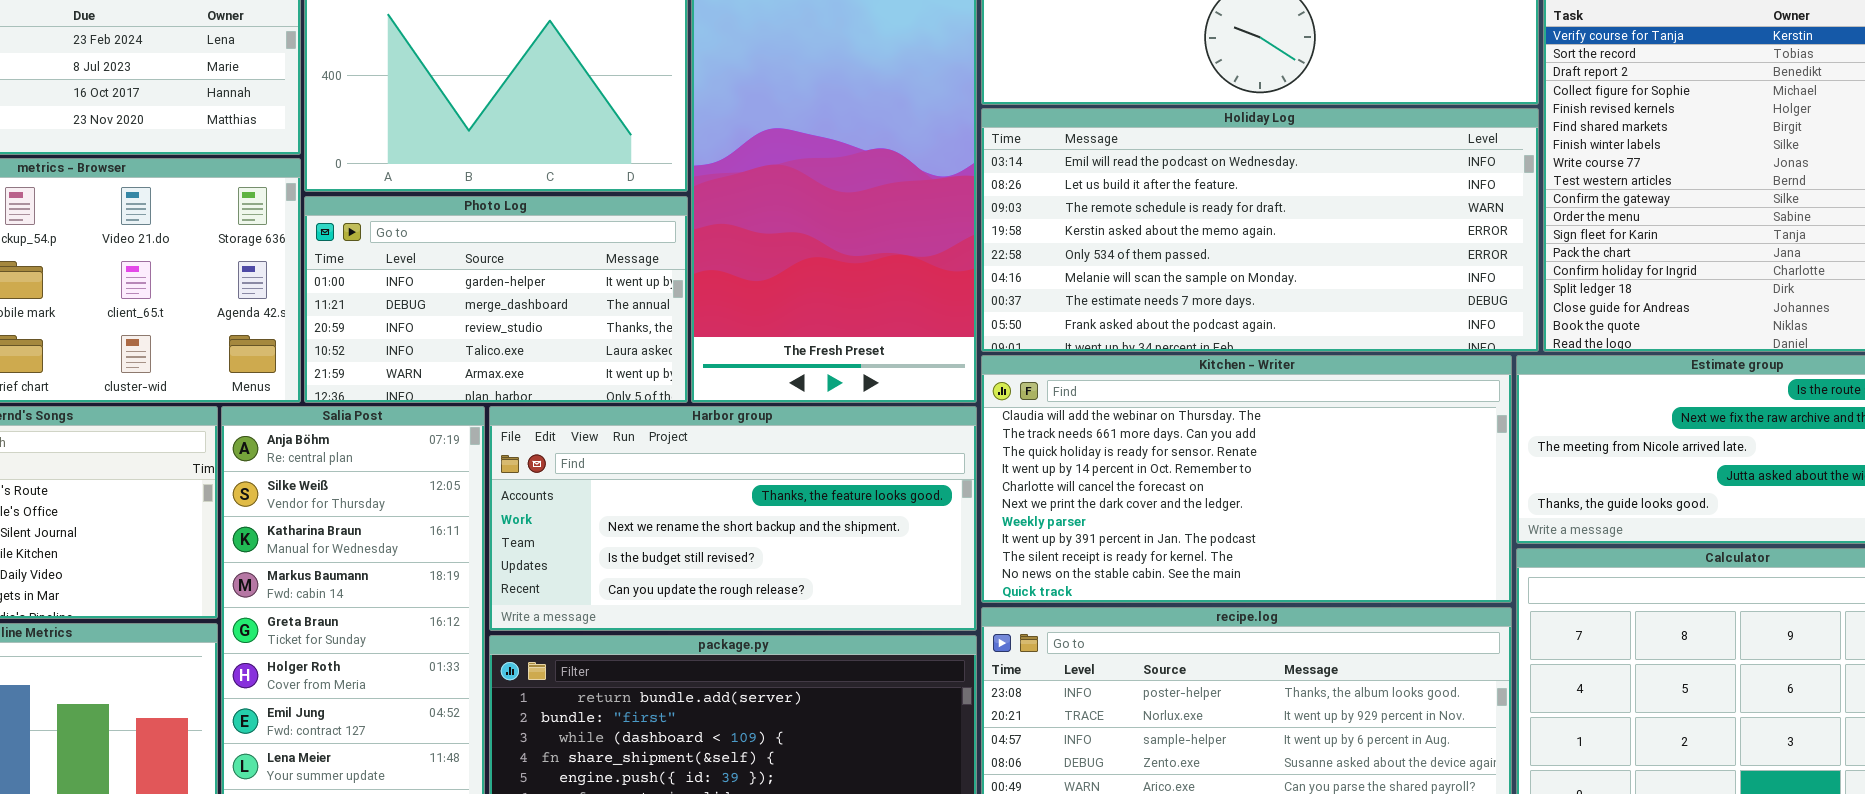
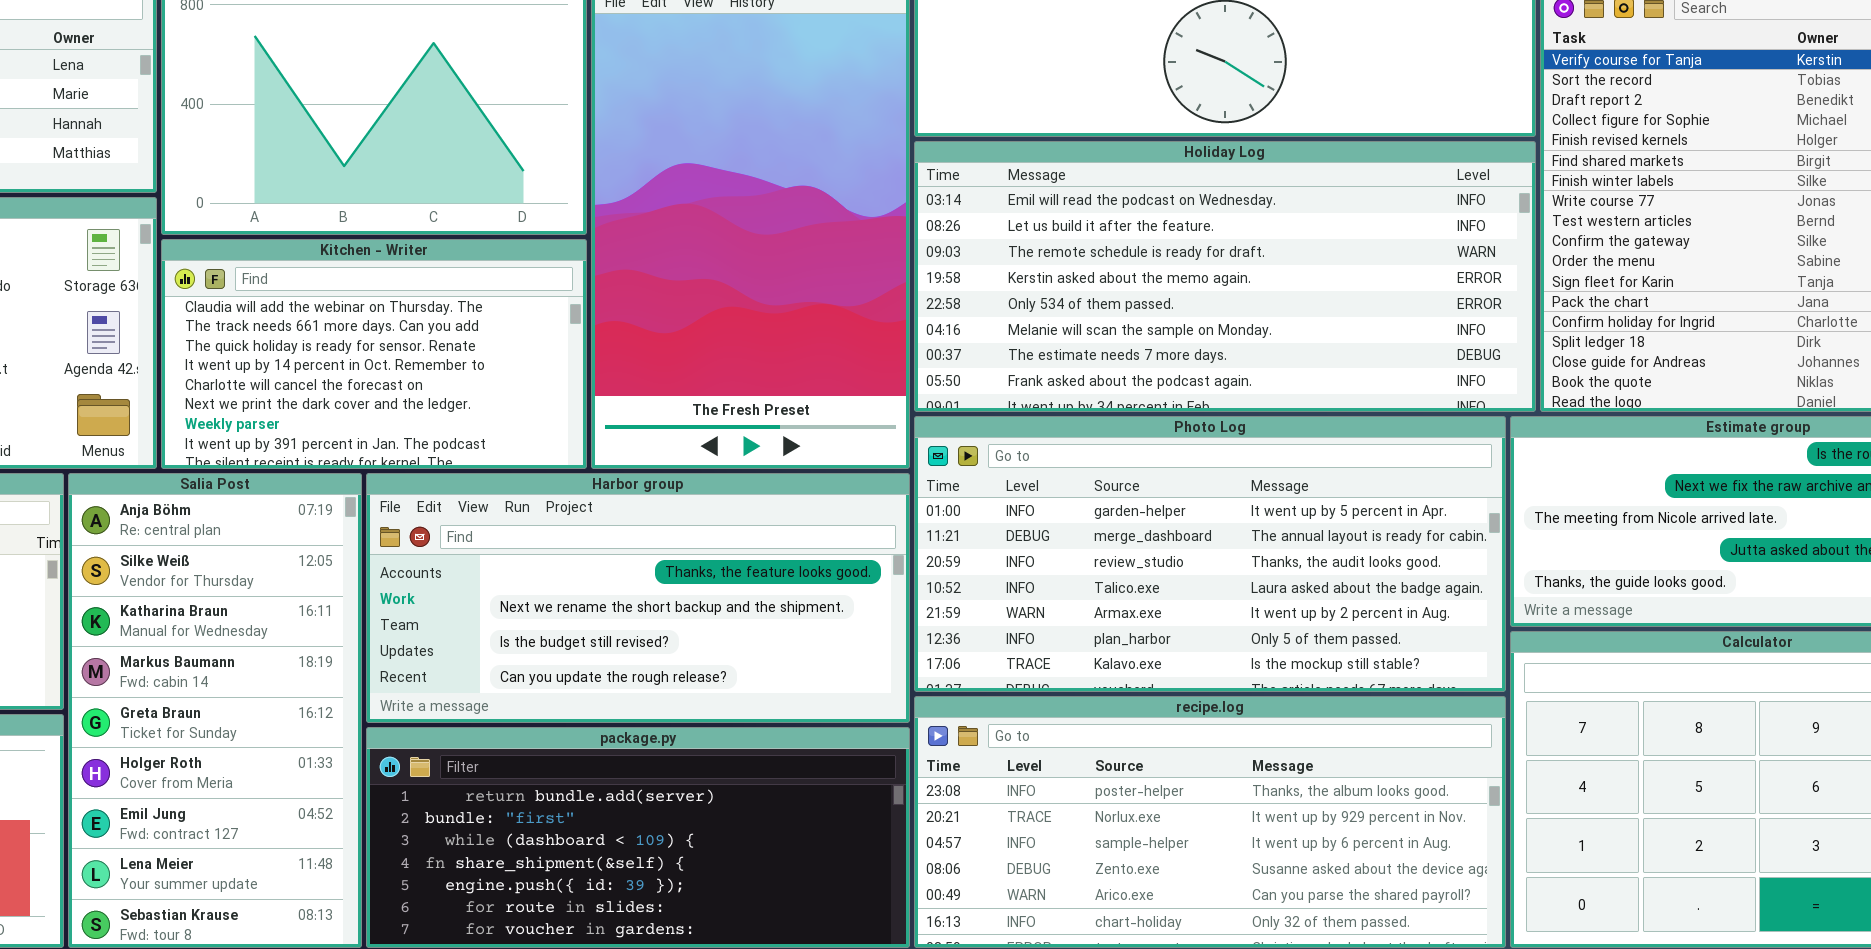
Photo Log: [304,196,688,403] -> [914,416,1506,692], moved, resized
Kitchen - Writer: [981,355,1512,603] -> [161,239,587,469], moved, resized

